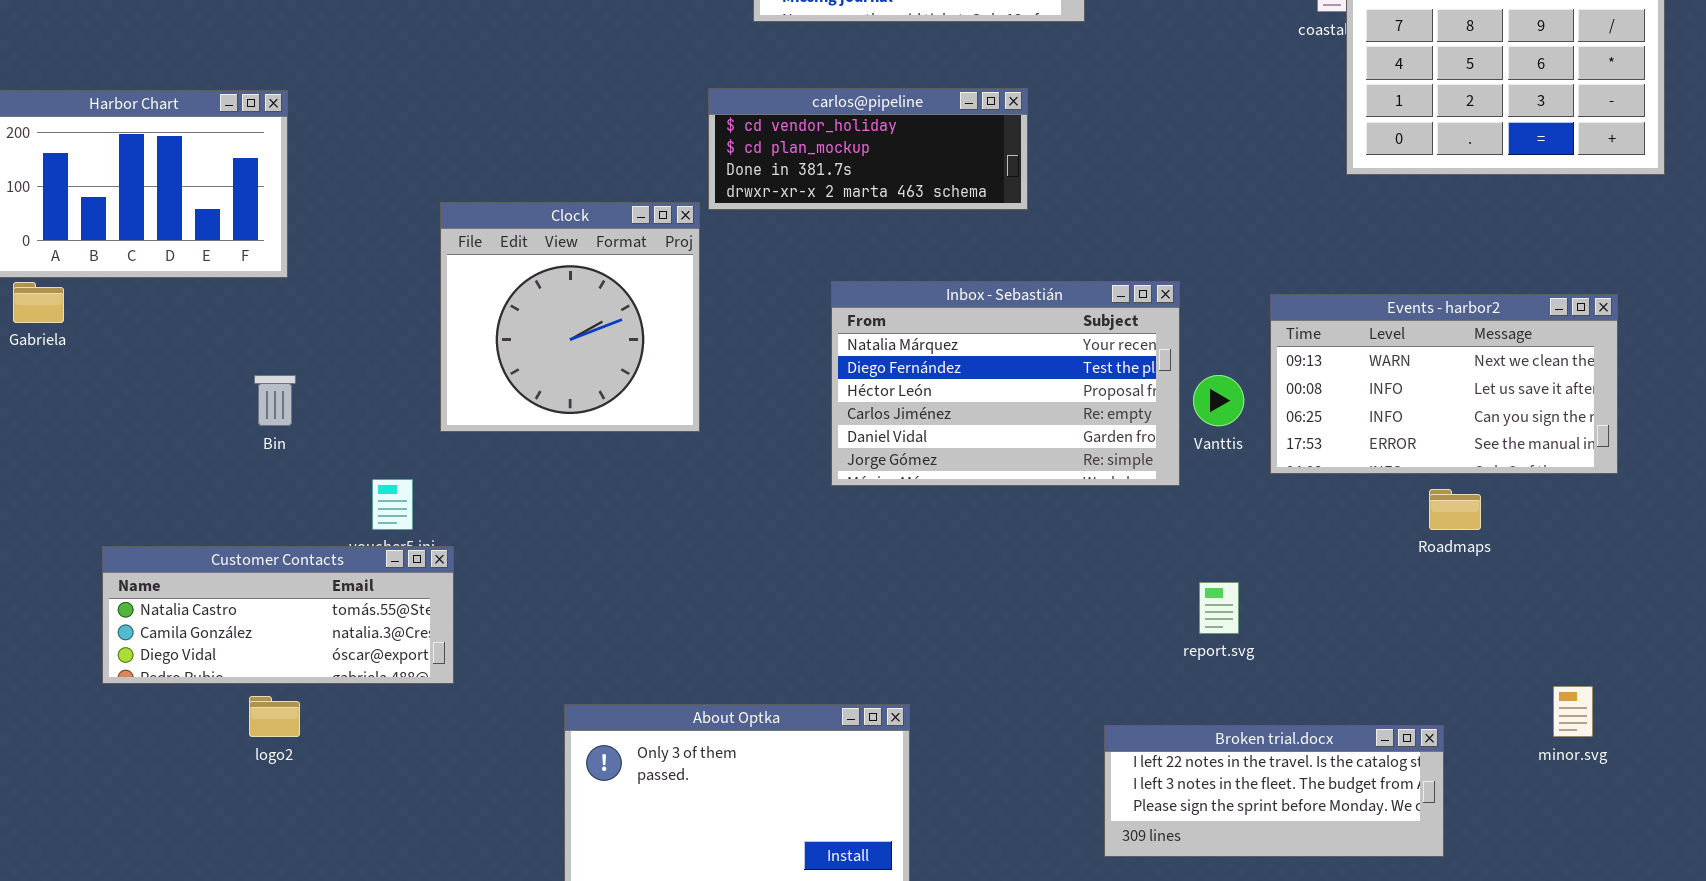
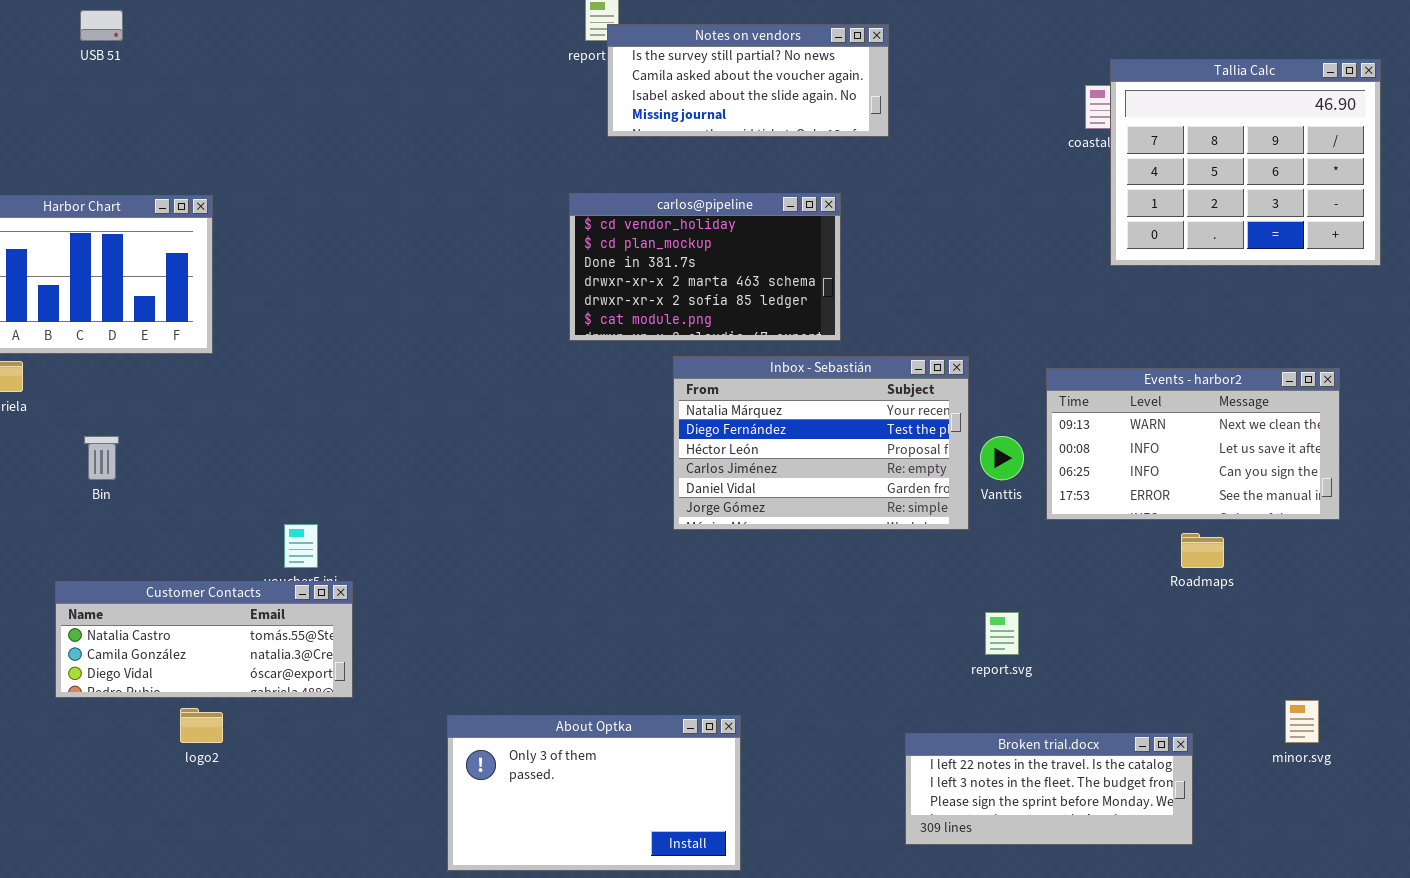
carlos@pipeline: [708,88,1028,210] -> [569,193,841,341], resized
Clock: [440,202,700,432] -> none, closed
Bin: [254,375,296,426] -> [84,436,119,480], moved

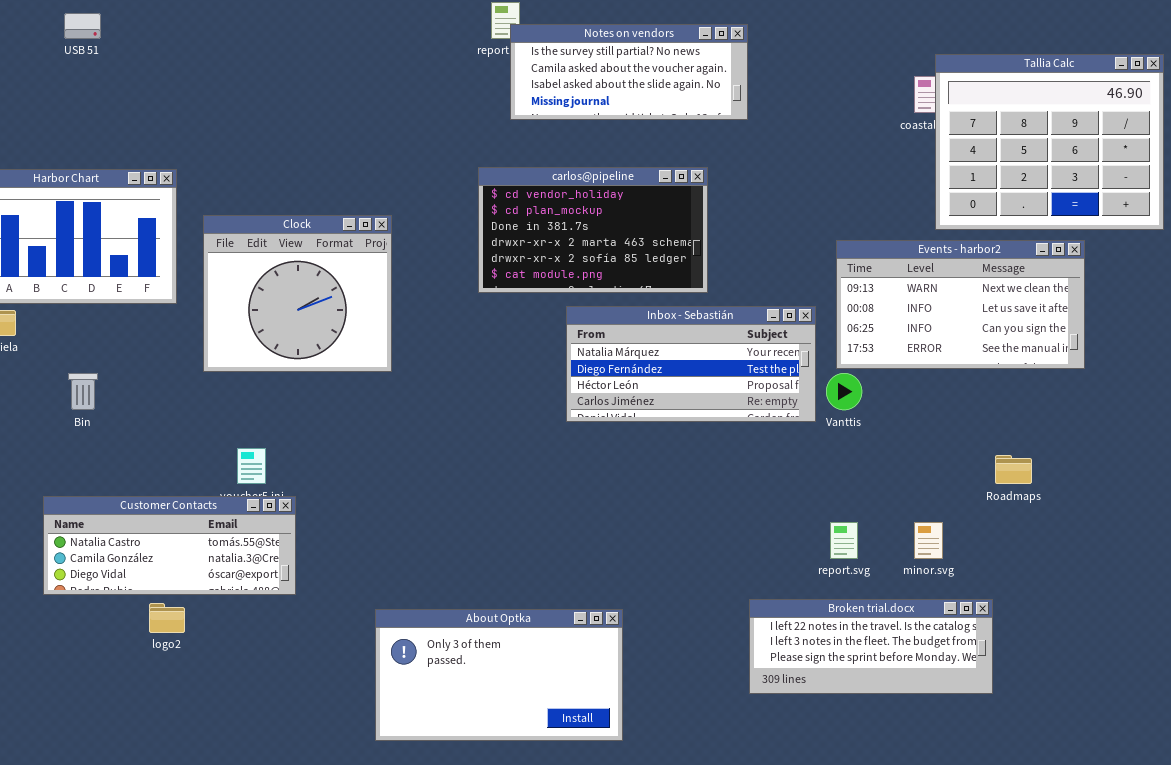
Clock: none -> [203,215,392,372], opened
Inbox - Sebastián: [673,356,969,530] -> [566,306,816,422], resized
Events - harbor2: [1046,368,1340,520] -> [836,240,1085,369], moved
minor.svg: [1285,700,1319,743] -> [914,522,943,559], moved
Broken trial.docx: [905,733,1193,845] -> [749,599,993,694], moved

